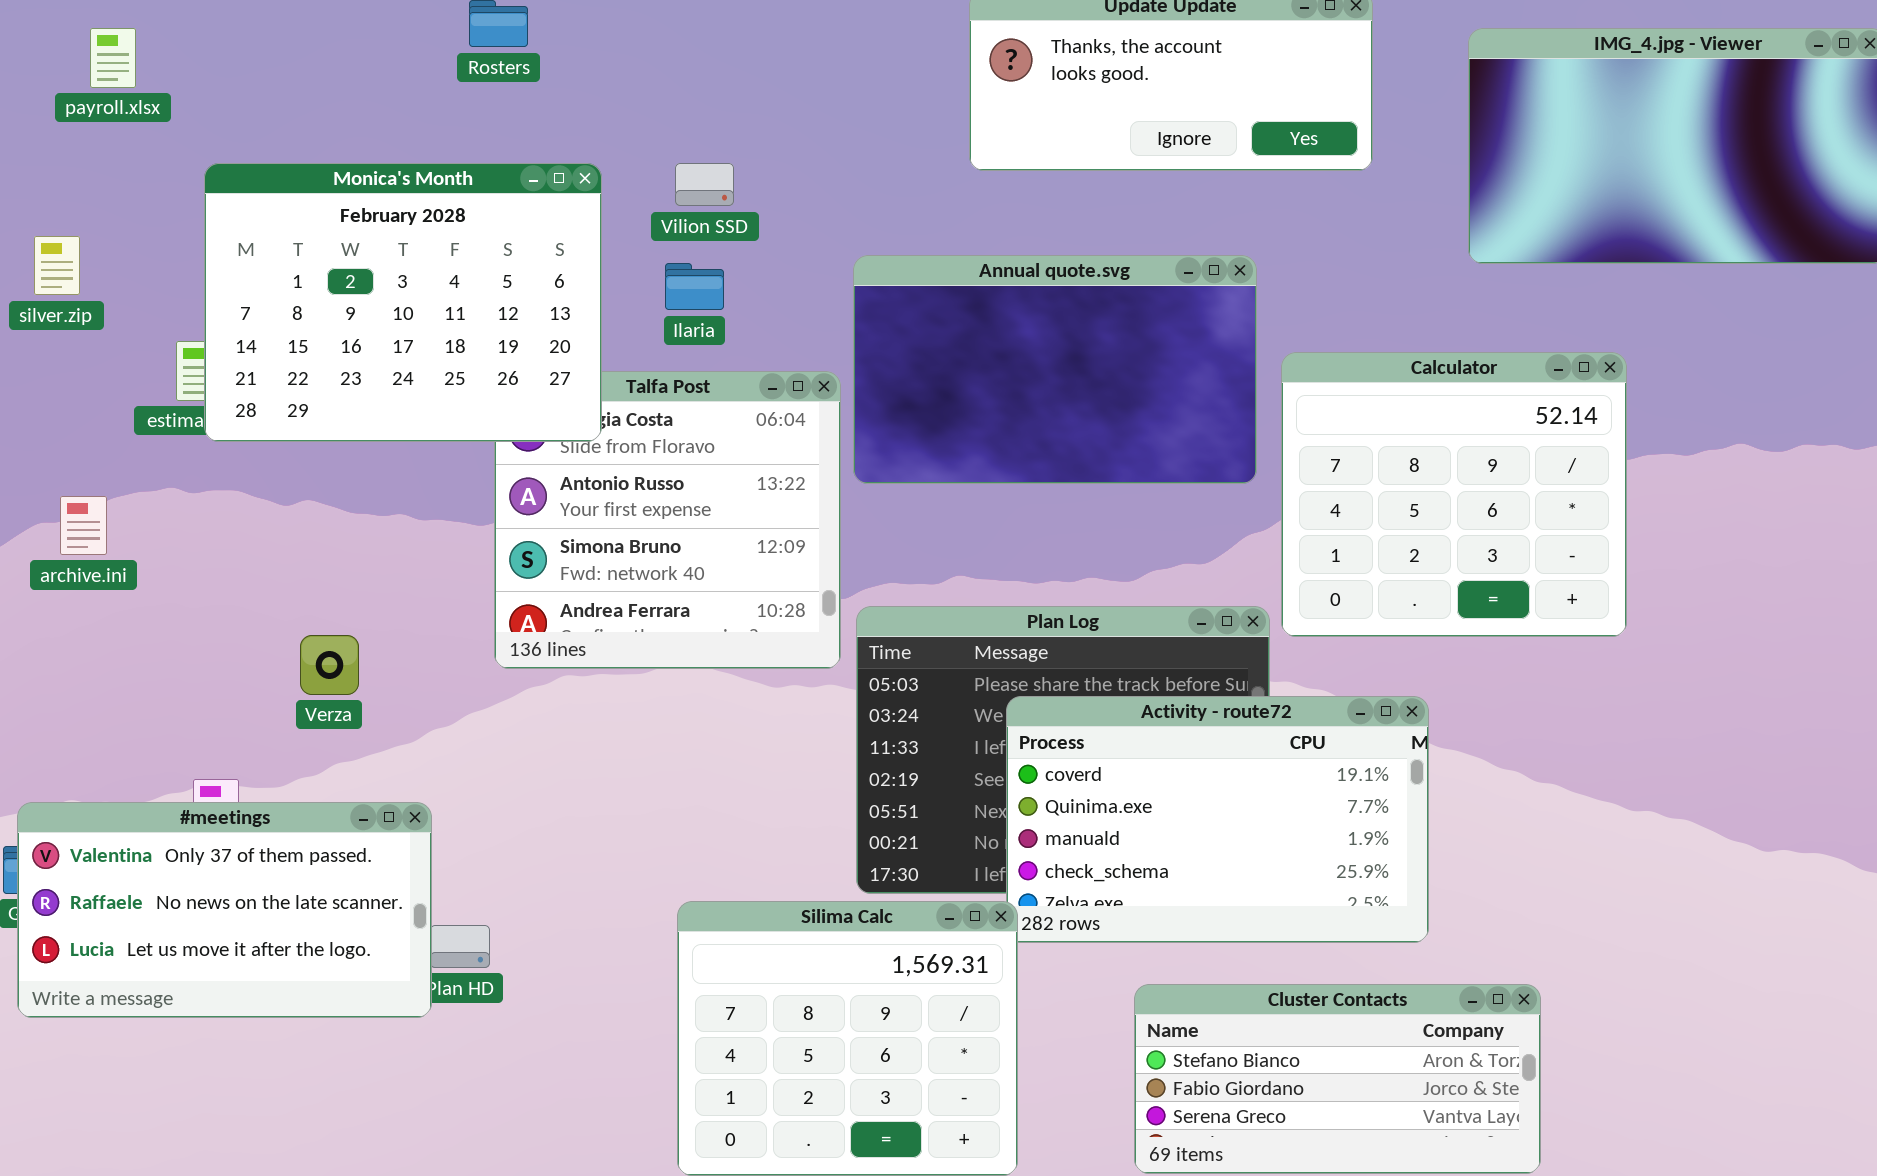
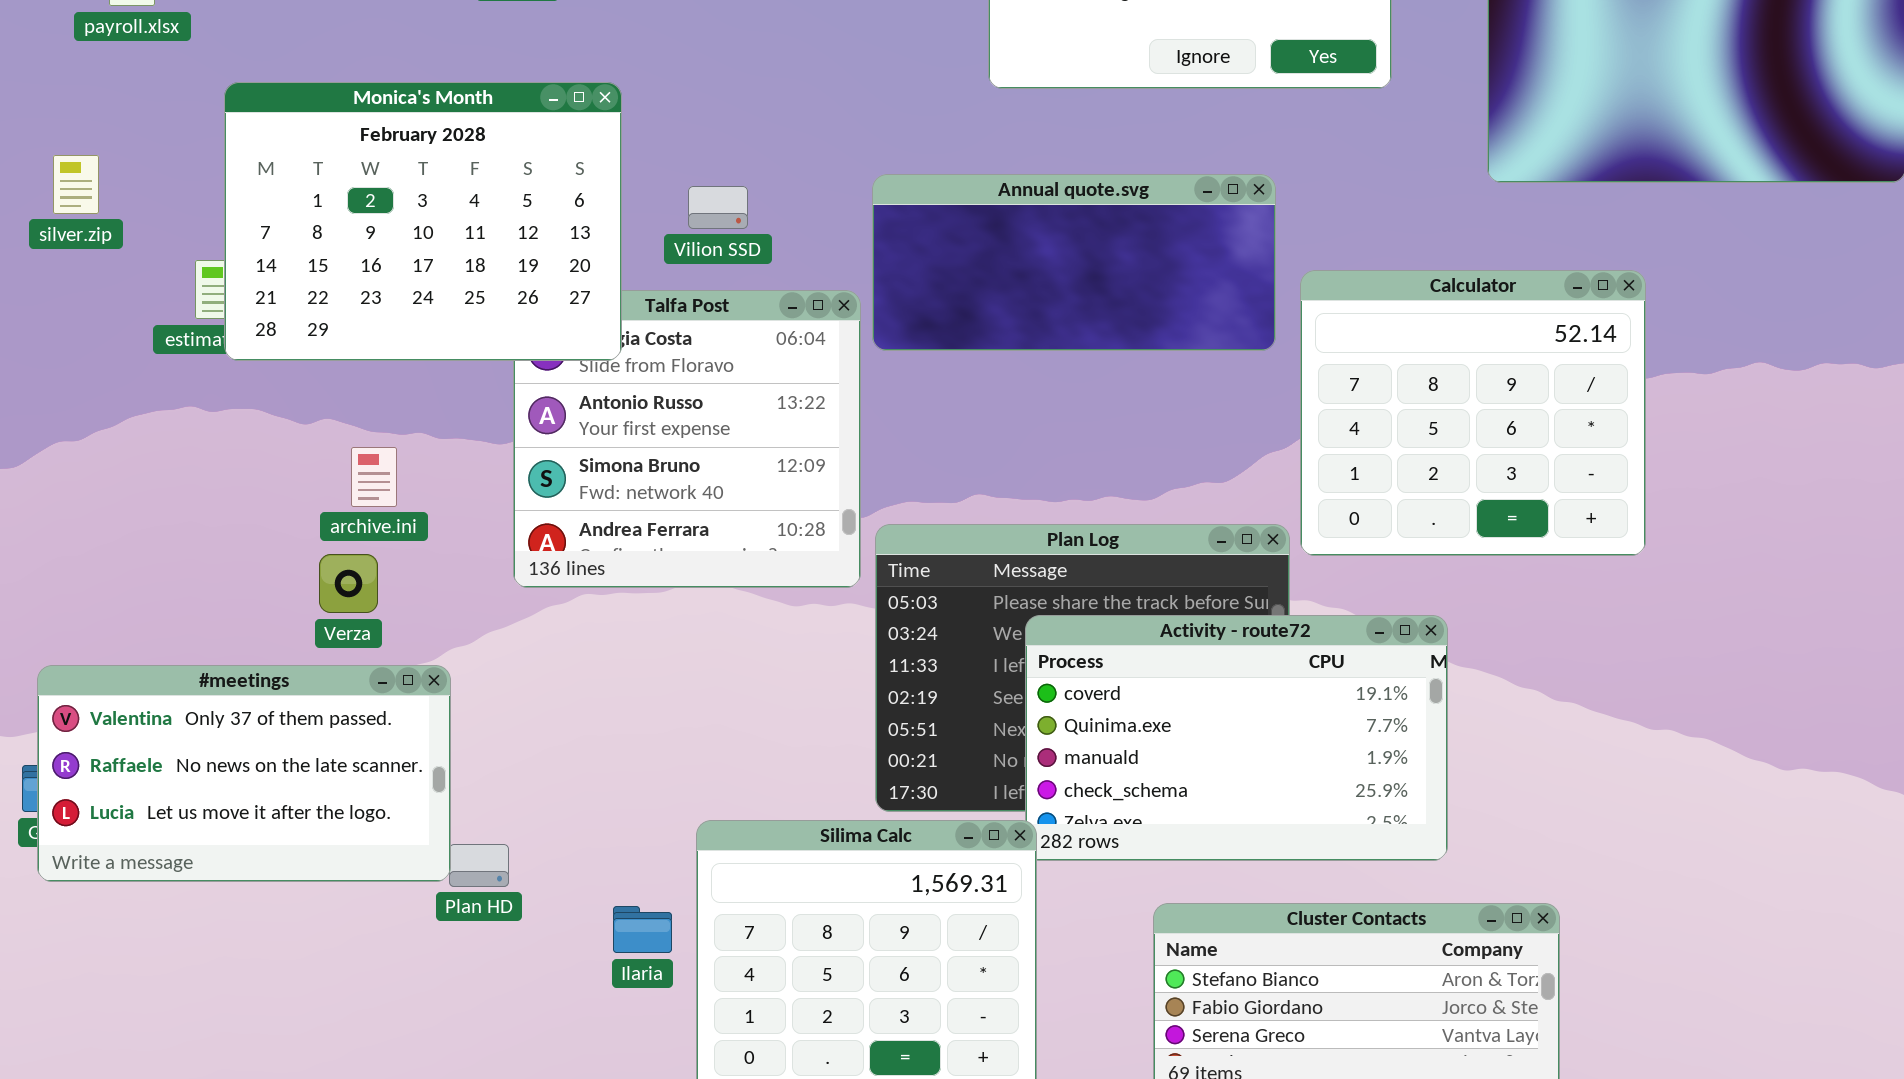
Vilion SSD: [675,163,734,206] -> [688,186,748,229], moved
Annual quote.svg: [853,255,1257,484] -> [872,174,1276,351], resized
Ilaria: [665,263,724,310] -> [613,906,672,953], moved
archive.ini: [60,496,107,555] -> [351,447,397,507], moved
#meetings: [17,802,432,1018] -> [37,665,451,882], moved

